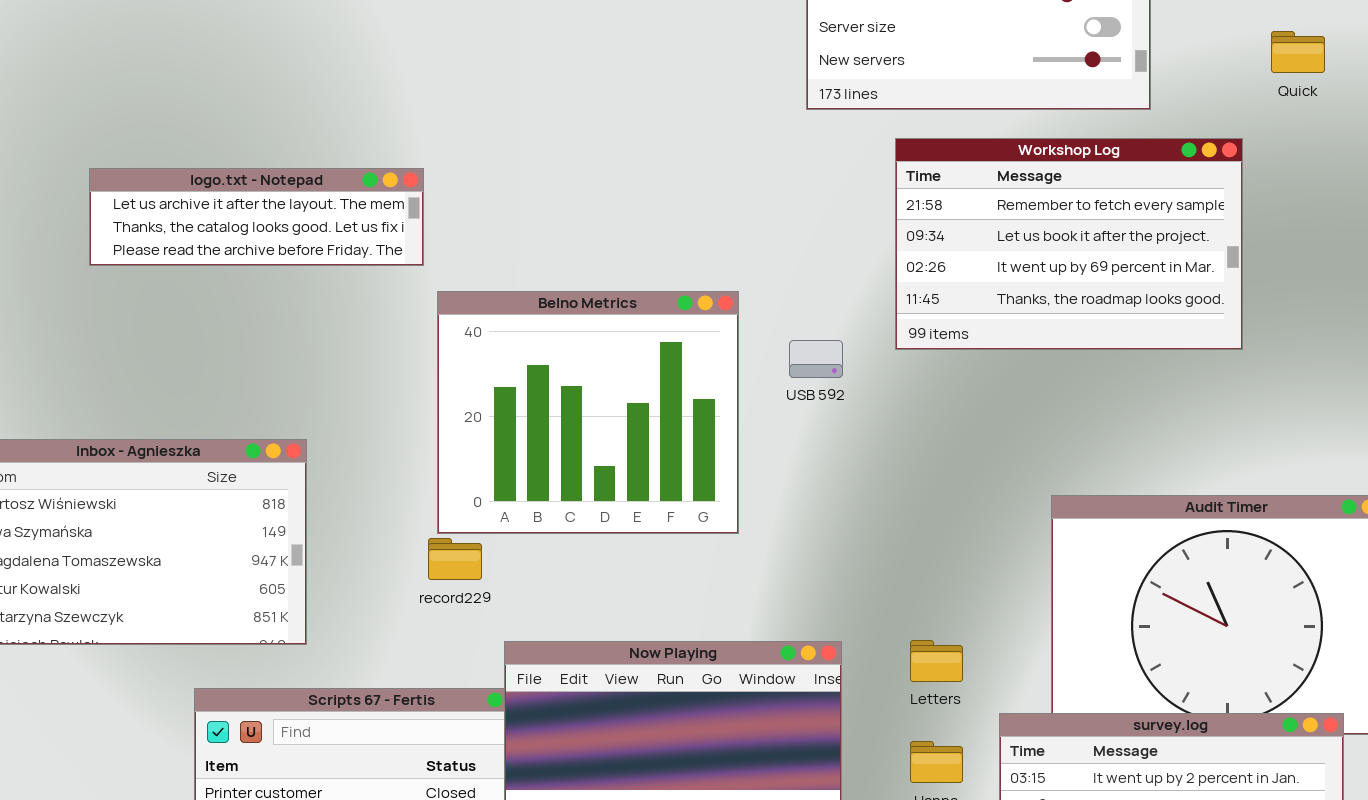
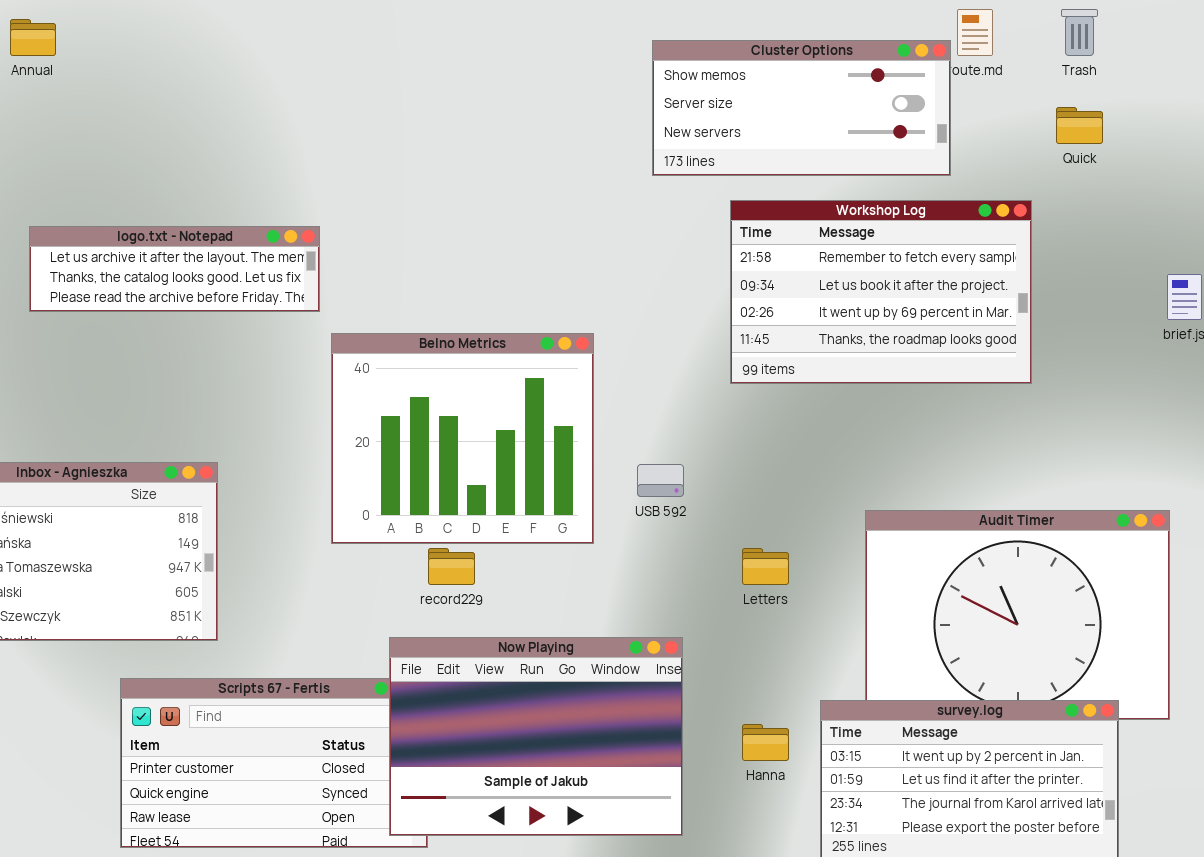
USB 592: [789,340,843,378] -> [637,464,684,497], moved
record229: [428,538,482,580] -> [428,548,475,585], moved
Letters: [910,640,963,682] -> [742,548,789,585], moved

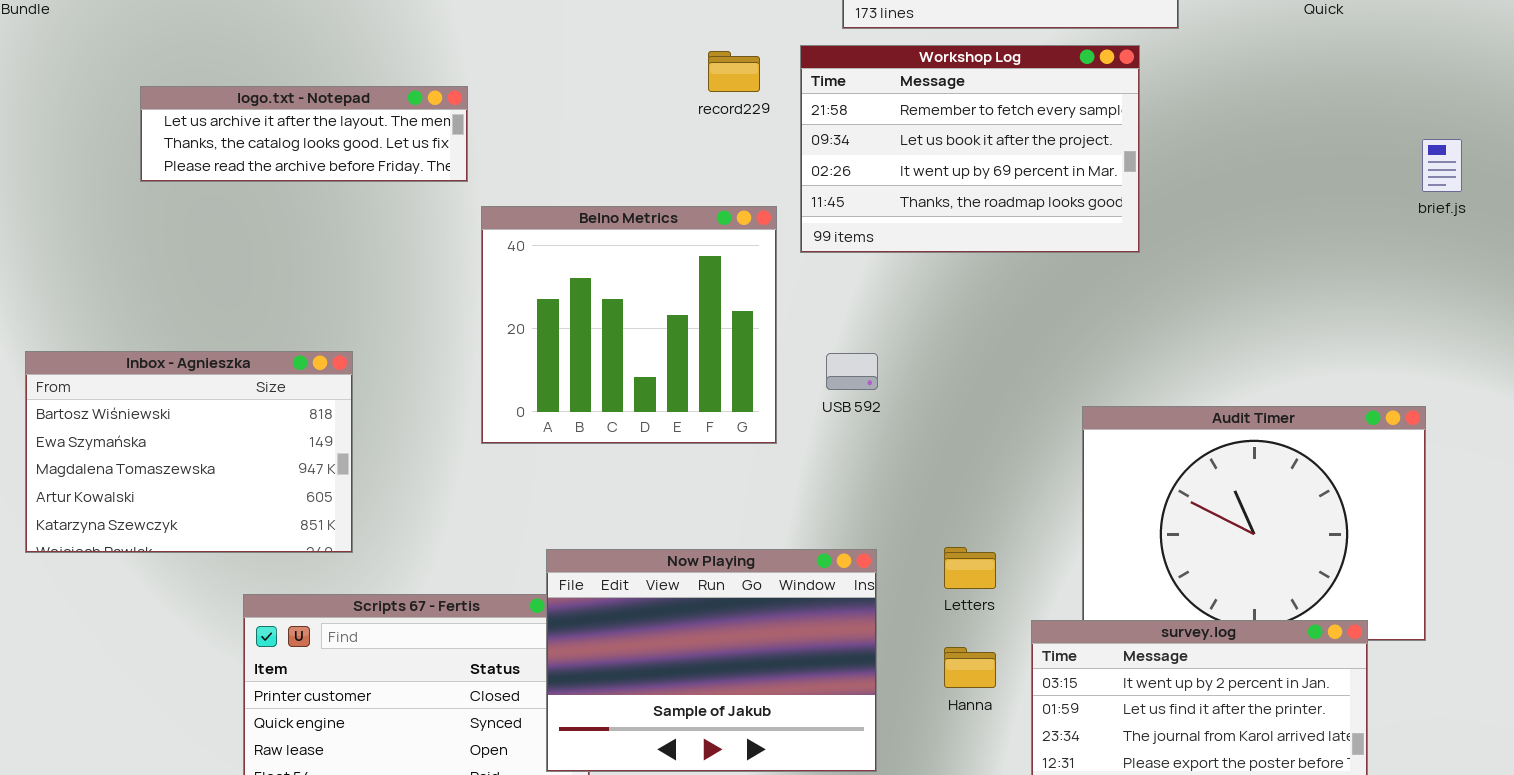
Workshop Log: [730,200,1032,384] -> [800,45,1140,253], moved
record229: [428,548,475,585] -> [708,51,760,92], moved
Letters: [742,548,789,585] -> [944,547,996,589], moved

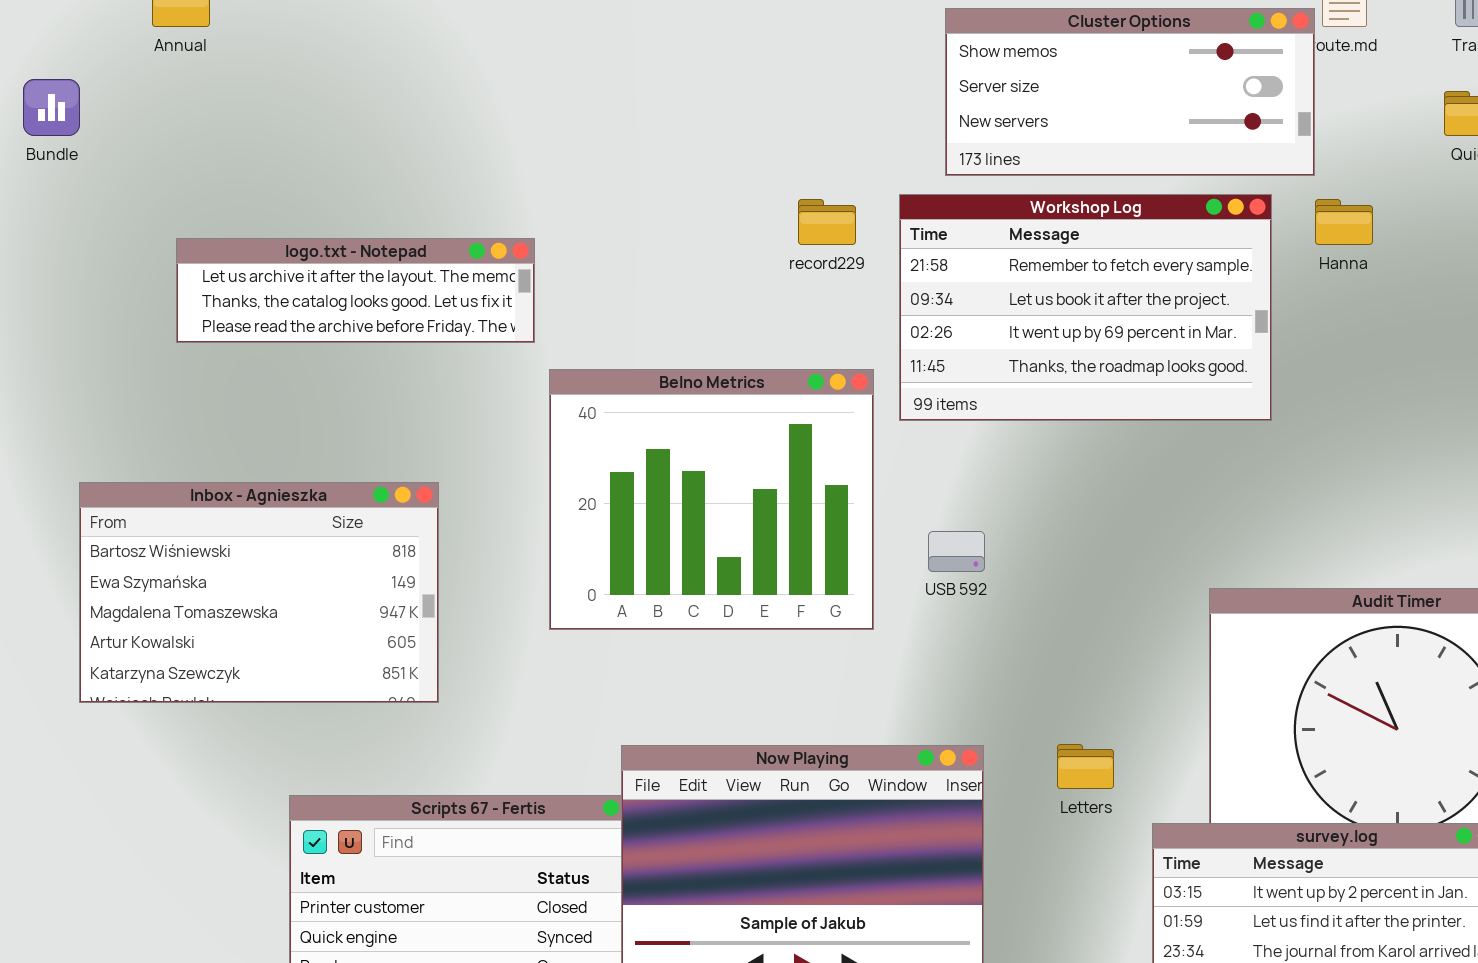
Inbox - Agnieszka: [25,351,353,553] -> [79,482,439,703], moved
Hanna: [944,647,996,688] -> [1315,199,1373,245], moved

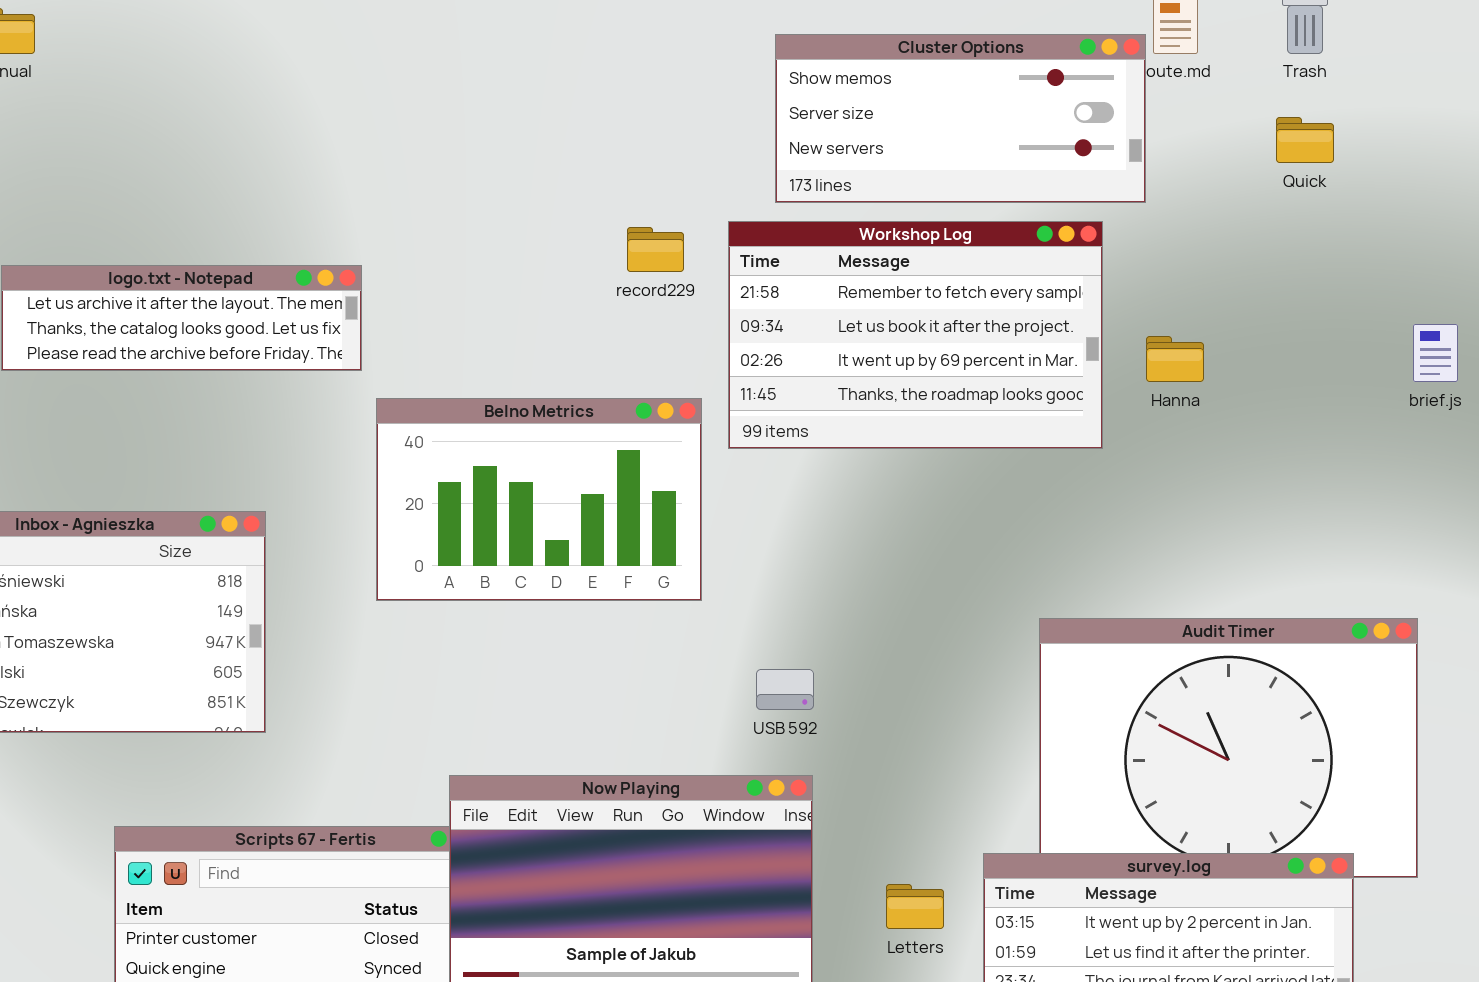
Hanna: [1315,199,1373,245] -> [1146,336,1204,382], moved
Belno Metrics: [549,369,874,630] -> [376,398,702,601], resized
USB 592: [928,531,985,572] -> [756,669,814,710], moved
Letters: [1057,744,1114,789] -> [886,884,944,929], moved

